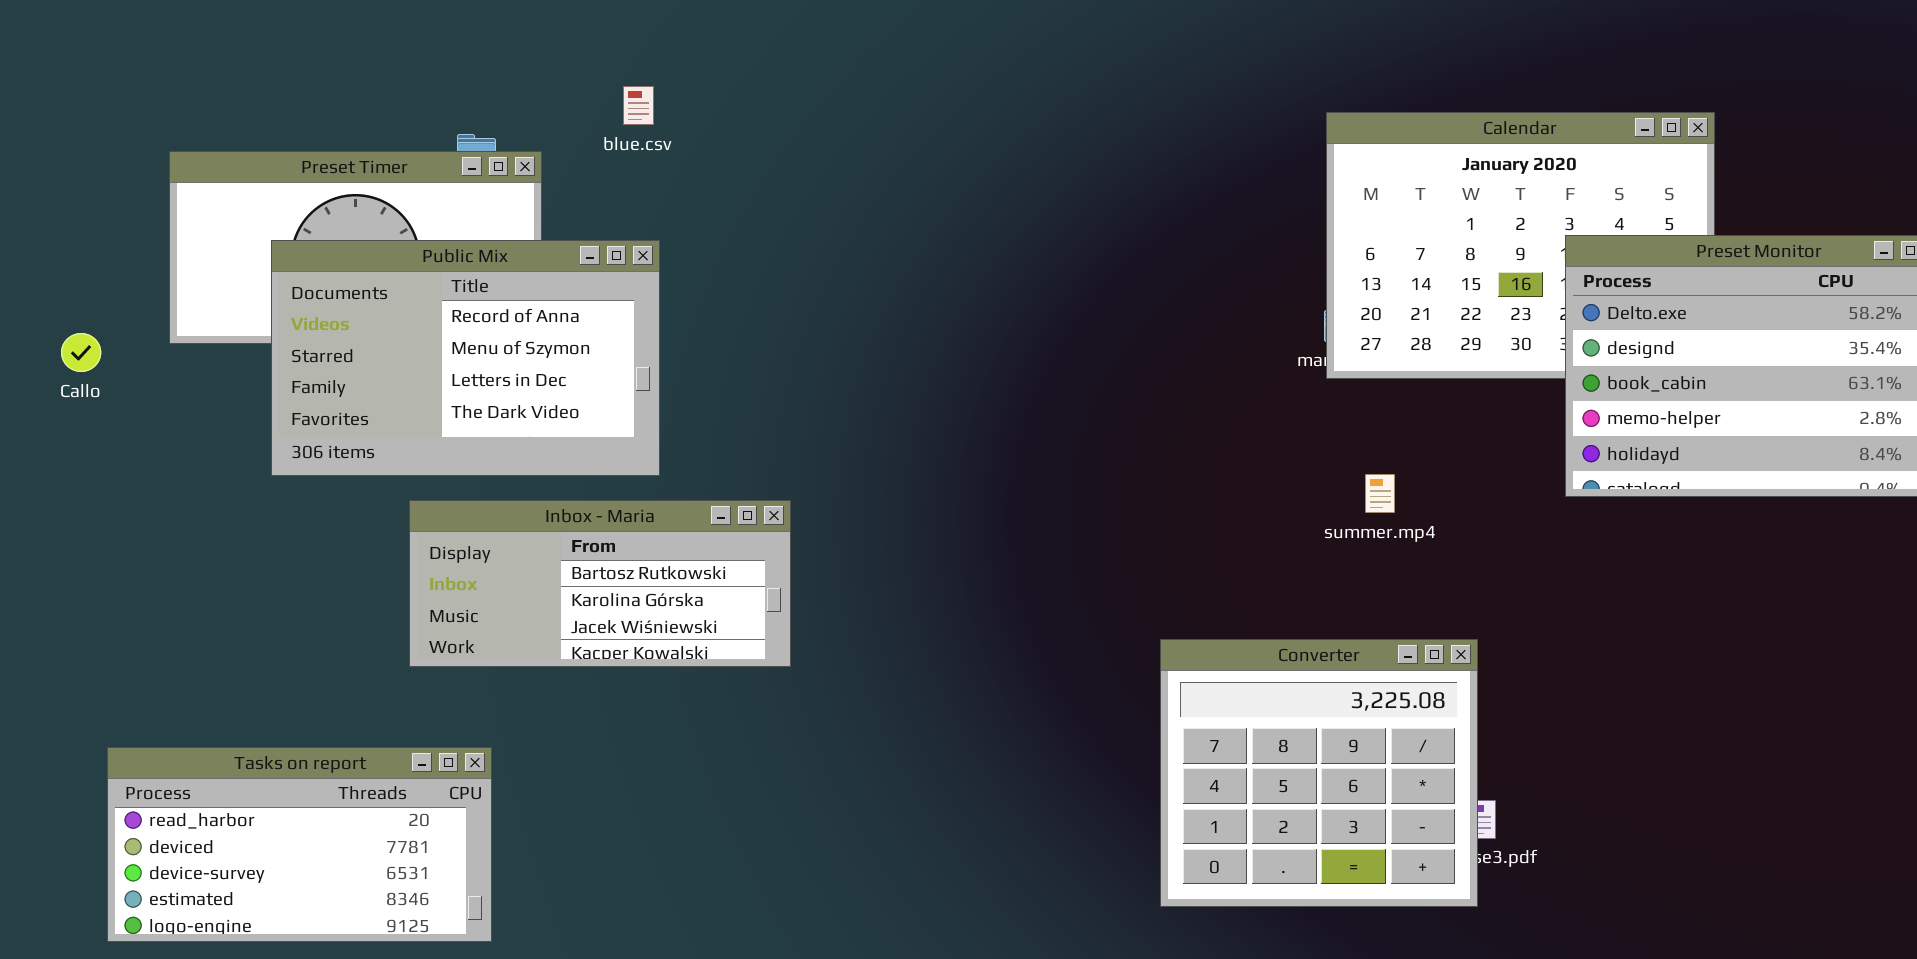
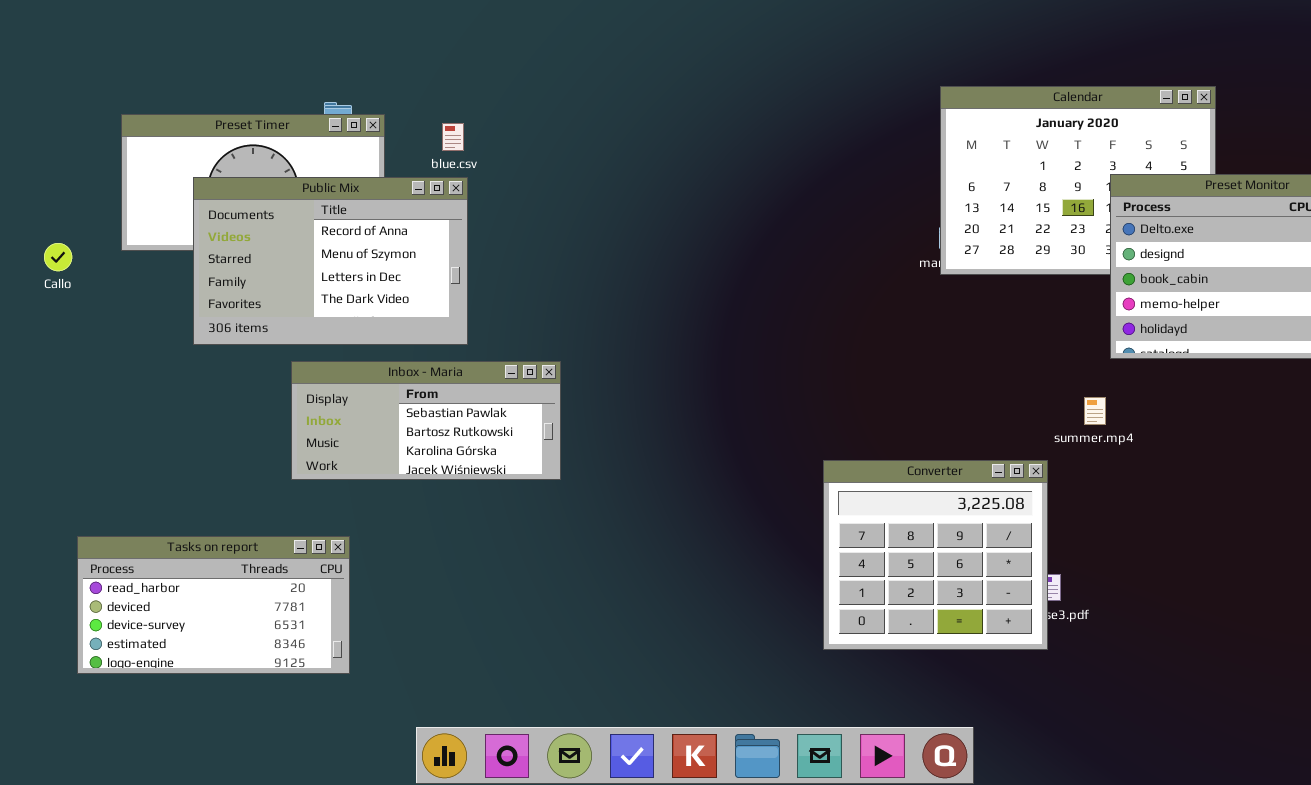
blue.csv: [623,86,654,125] -> [442,123,464,151], moved
summer.mp4: [1365,474,1395,513] -> [1084,397,1106,425], moved
Inbox - Maria: [409,500,791,667] -> [291,361,561,480], scrolled up 1 row

